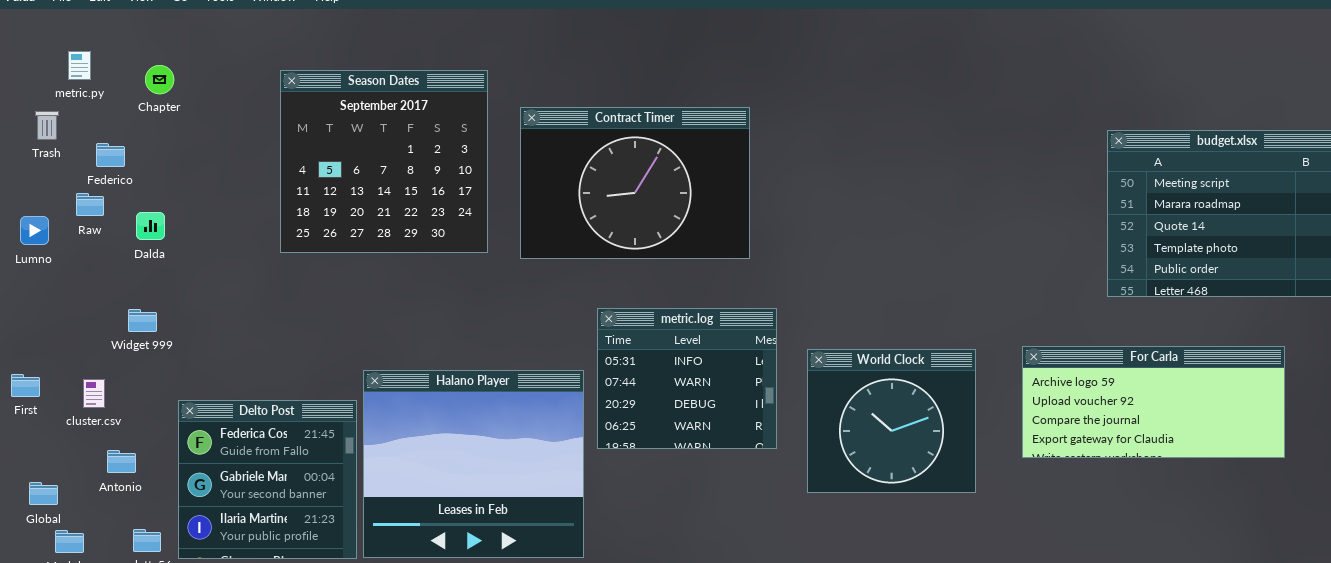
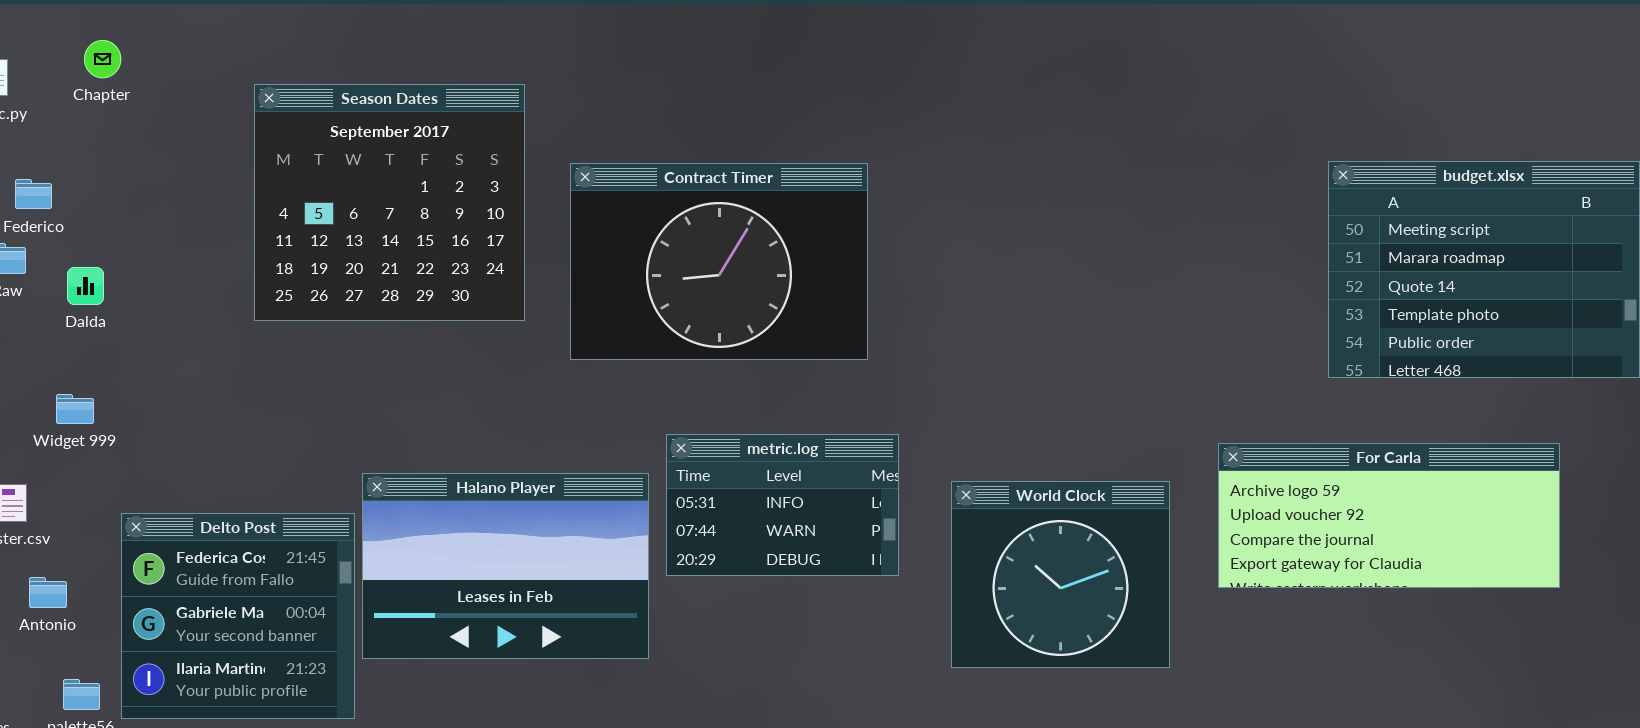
Chapter: [145,65,174,94] -> [84,40,121,78], moved
Contract Timer: [520,107,750,259] -> [570,163,868,360], moved
metric.log: [597,308,777,449] -> [666,434,899,576], resized
World Clock: [807,349,976,493] -> [951,481,1170,668], moved
Halano Player: [363,370,584,558] -> [362,473,649,659], resized

